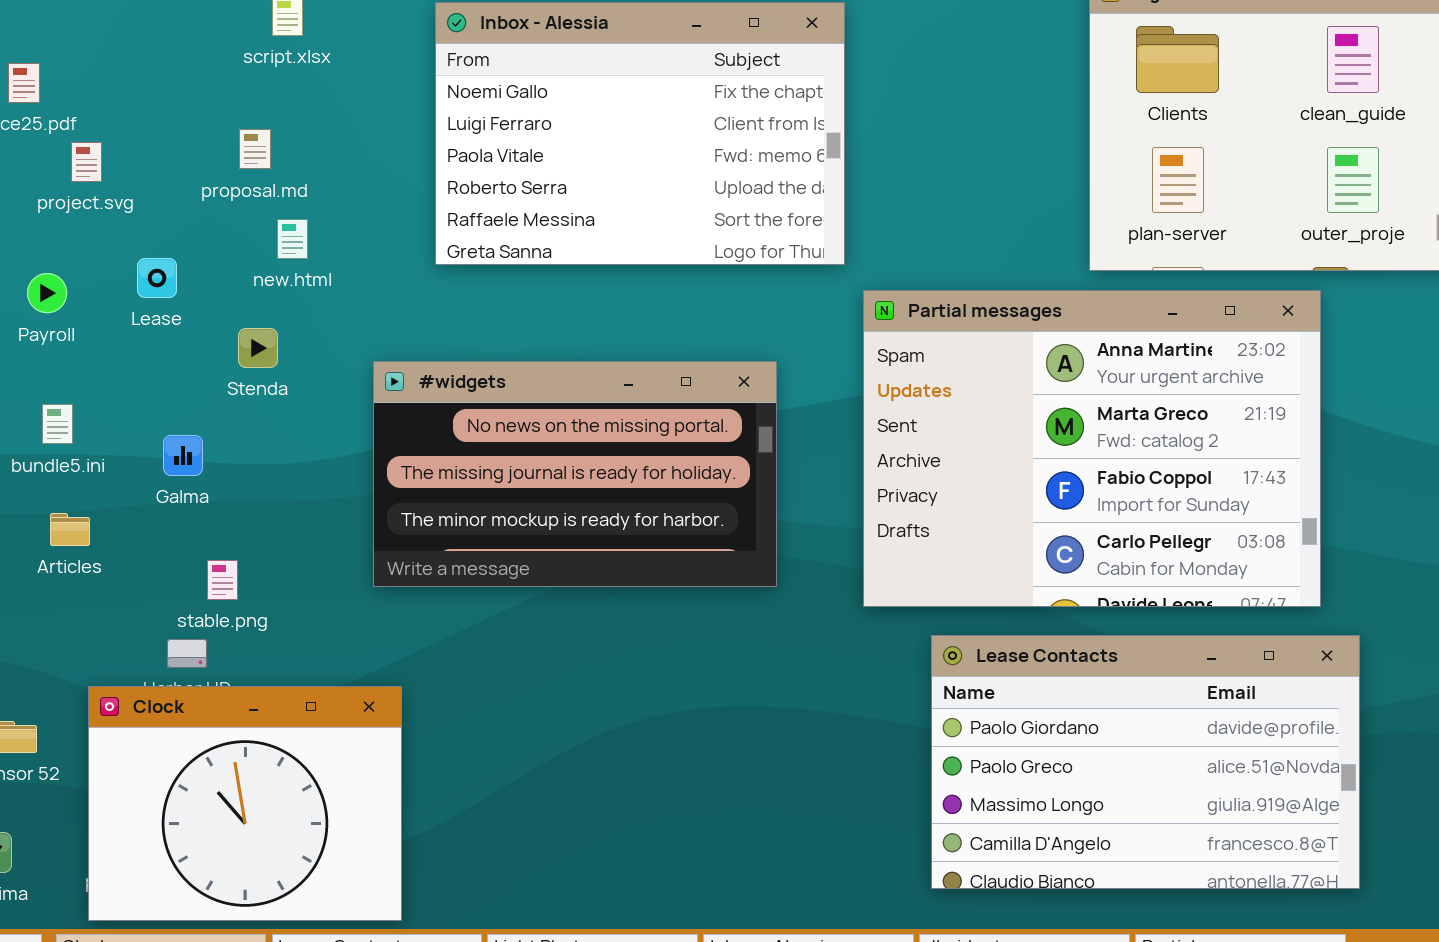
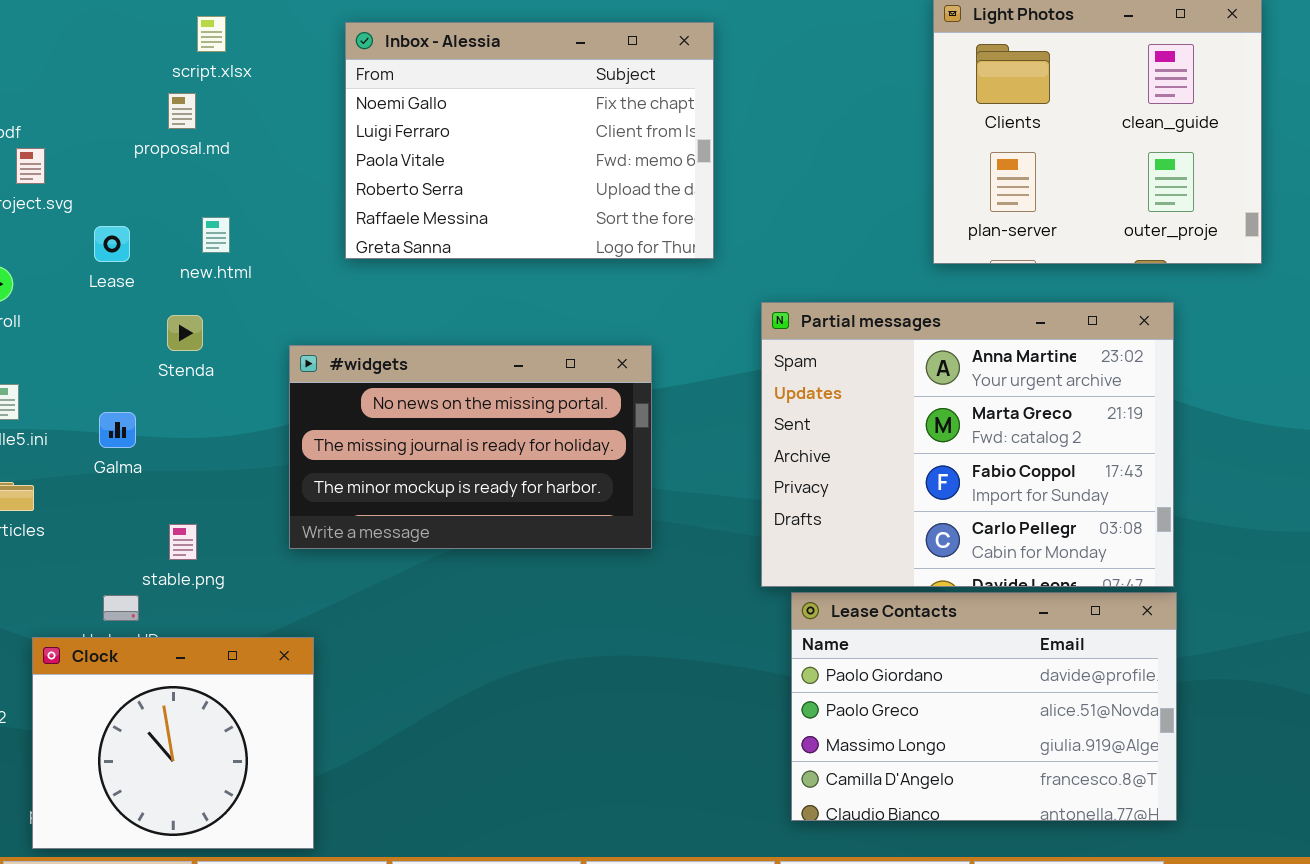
proposal.md: [239,129,271,169] -> [168,93,196,129], moved
Lease: [137,258,177,298] -> [94,226,130,262], moved
Partial messages: [863,290,1321,607] -> [761,302,1174,587], moved
stable.png: [207,560,238,600] -> [169,524,197,560], moved

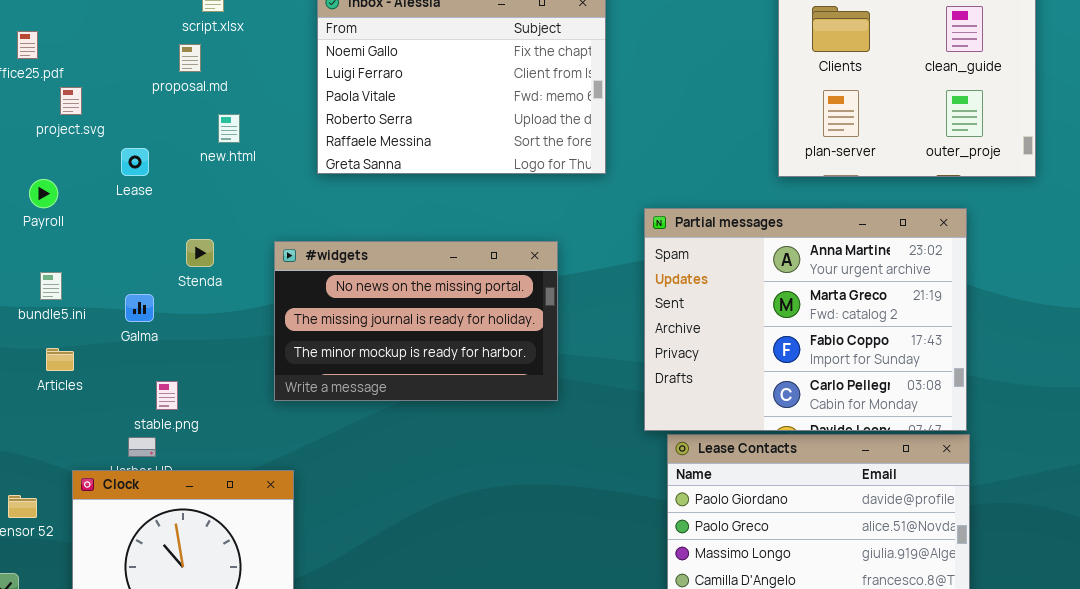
new.html: [202,217,230,253] -> [218,114,240,143], moved
Stenda: [167,315,203,351] -> [186,239,214,267], moved
stable.png: [169,524,197,560] -> [156,381,178,410], moved

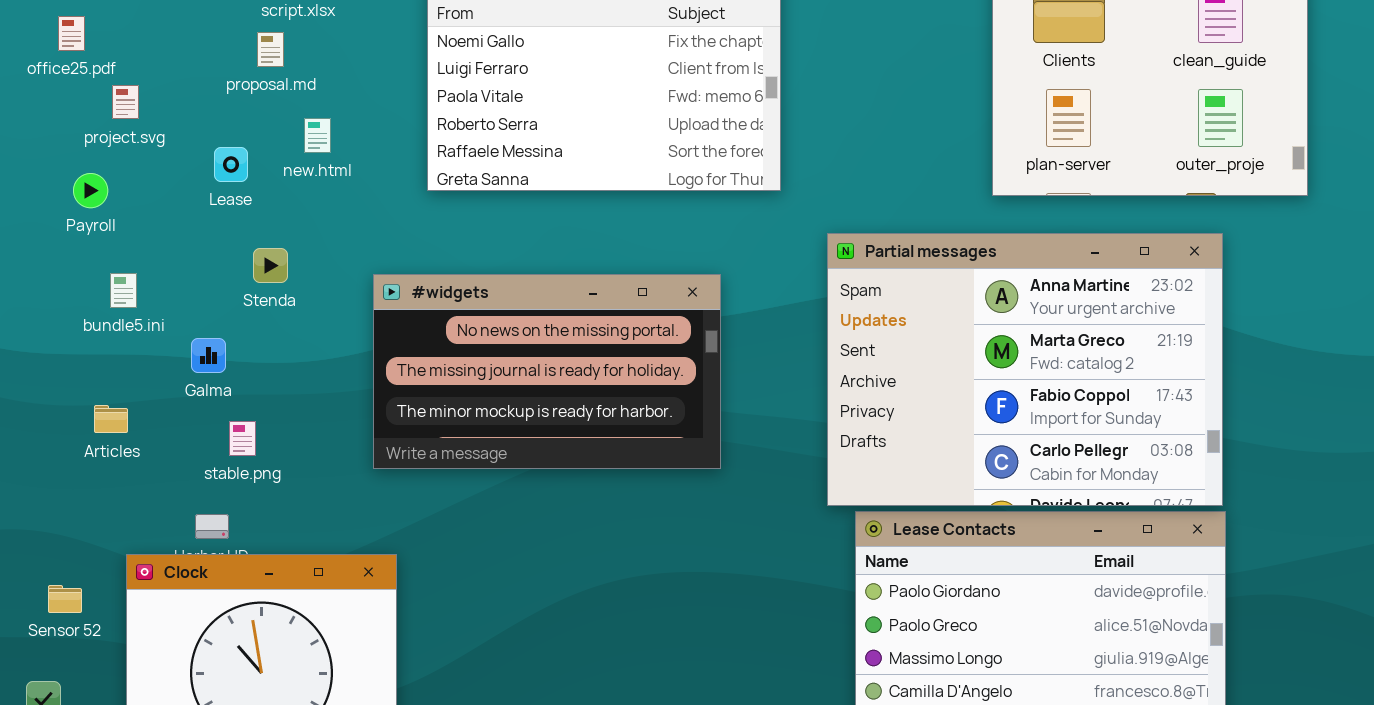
Lease: [121,148,149,176] -> [214,147,248,182], moved
Payroll: [29,179,58,208] -> [73,173,108,208], moved
Stenda: [186,239,214,267] -> [253,248,288,283], moved
bundle5.ini: [40,272,62,300] -> [110,273,137,308], moved
stable.png: [156,381,178,410] -> [229,421,256,456], moved

